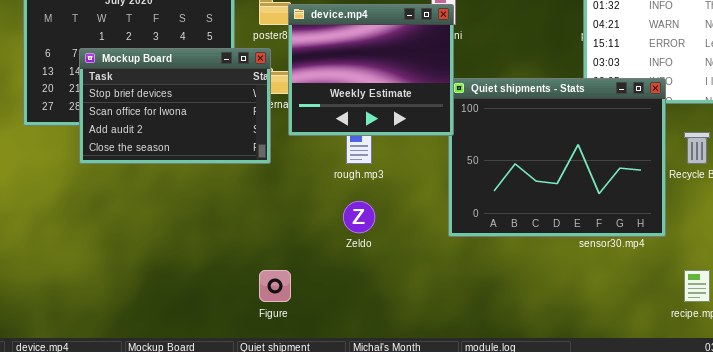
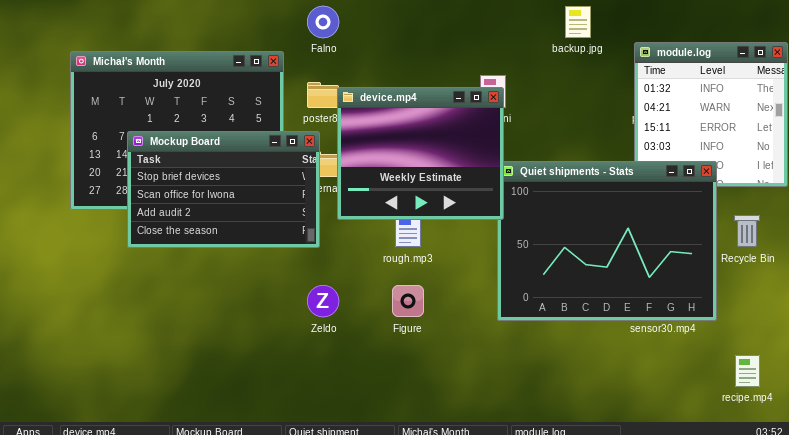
Zeldo: [343,201,375,233] -> [307,285,339,317], moved
Figure: [259,270,291,302] -> [392,285,424,317], moved

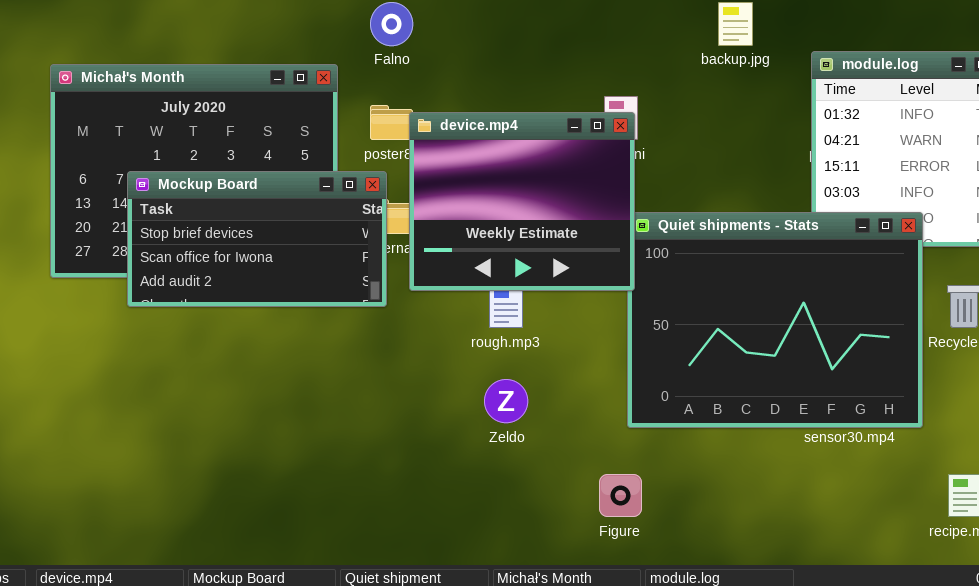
Mockup Board: [127,131,320,248] -> [127,171,387,307], resized
Zeldo: [307,285,339,317] -> [484,379,528,423], moved
Figure: [392,285,424,317] -> [599,474,642,517], moved

